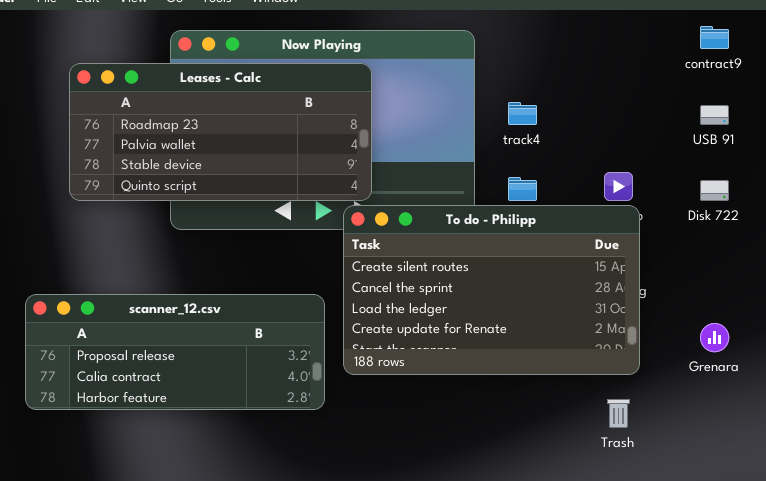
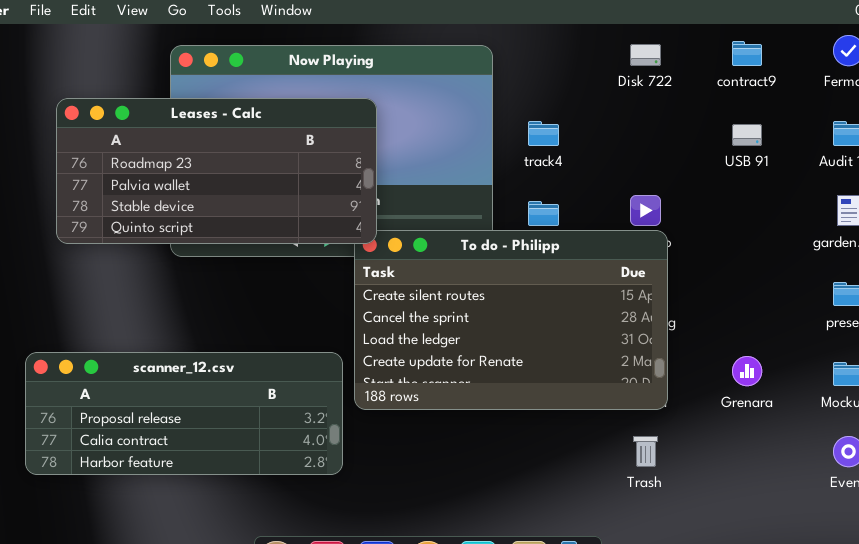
Leases - Calc: [69,63,372,201] -> [56,98,377,244], moved
Disk 722: [700,180,729,201] -> [630,44,661,66], moved
scanner_12.csv: [25,294,325,410] -> [25,352,343,475], moved

